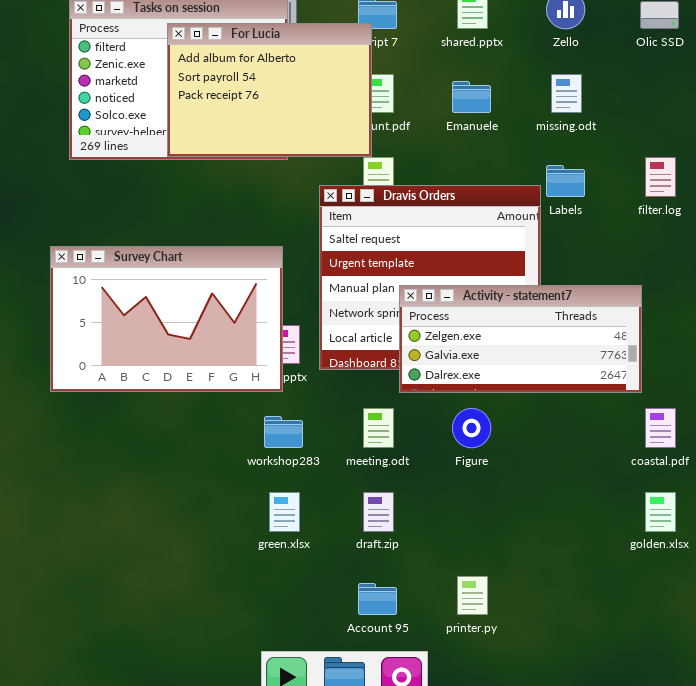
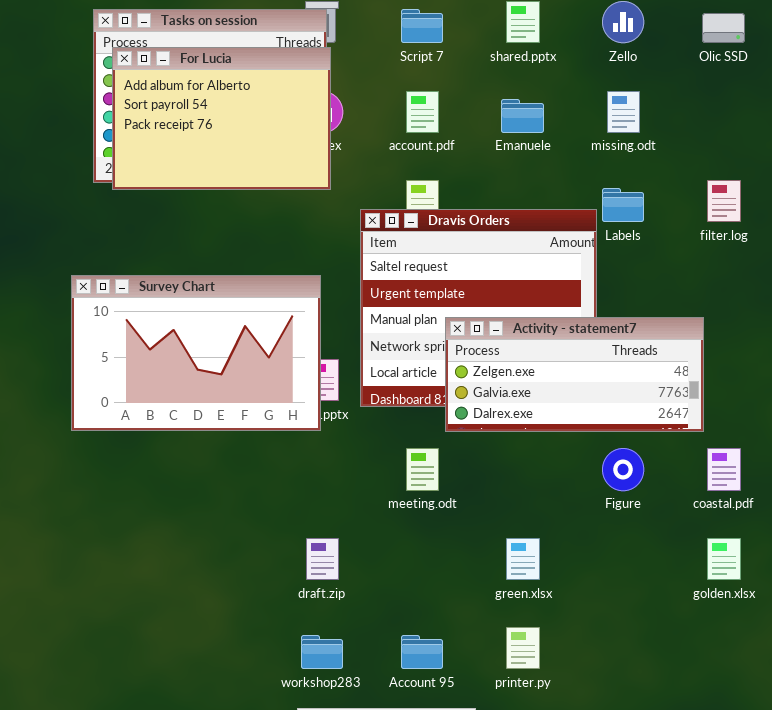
For Lucia: [167,23,372,157] -> [112,47,331,190], moved
Figure: [452,408,491,448] -> [602,448,644,491], moved
workshop283: [264,416,303,448] -> [301,635,343,669], moved
green.xlsx: [269,492,300,532] -> [506,538,540,580], moved
draft.zip: [363,492,394,532] -> [306,538,339,580], moved

